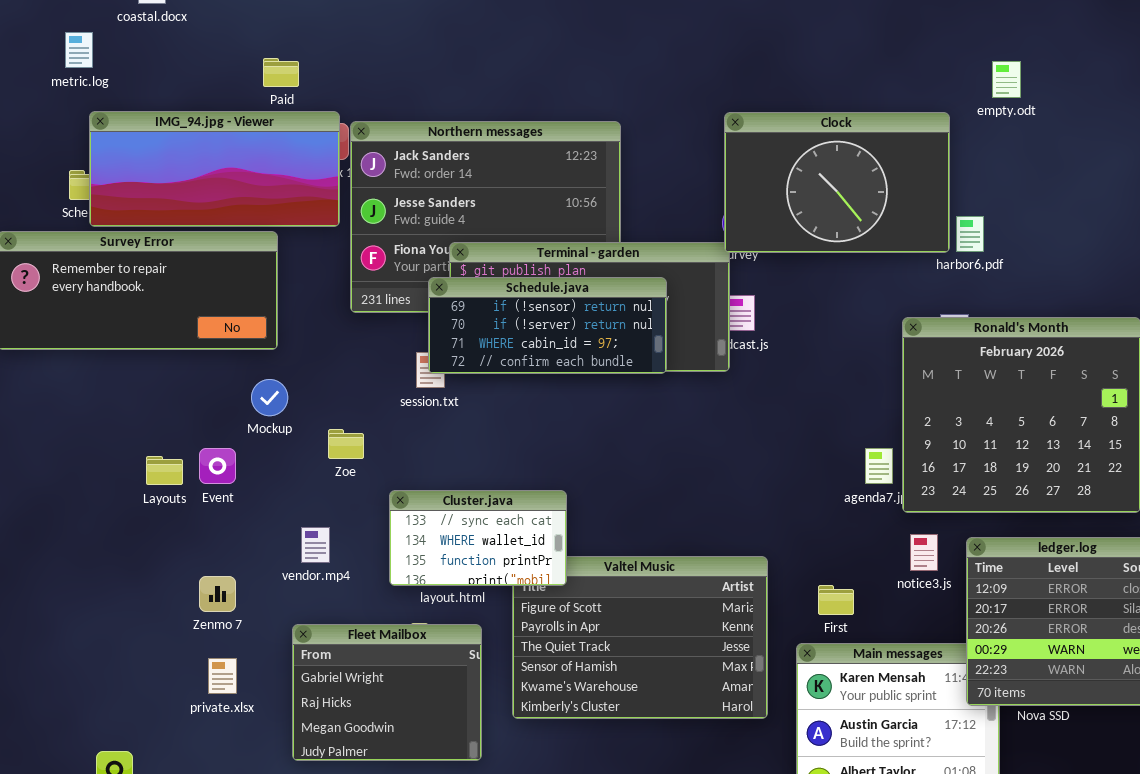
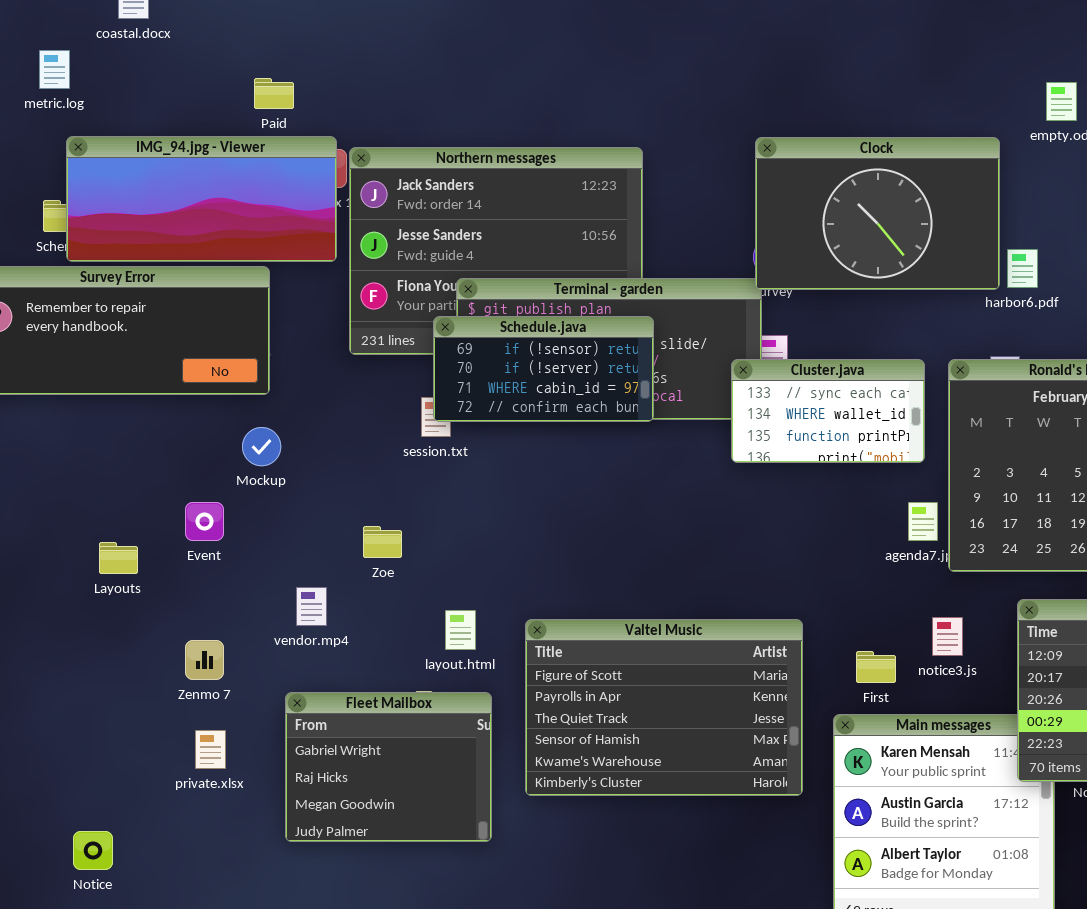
Schedule.java: [428,277,667,374] -> [433,316,654,422], resized
Zoe: [328,429,364,459] -> [363,526,402,558], moved
Layouts: [146,456,183,485] -> [99,542,138,574], moved
Cluster.java: [389,490,567,586] -> [731,359,925,463], moved
notice3.js: [910,534,938,571] -> [932,617,963,656], moved

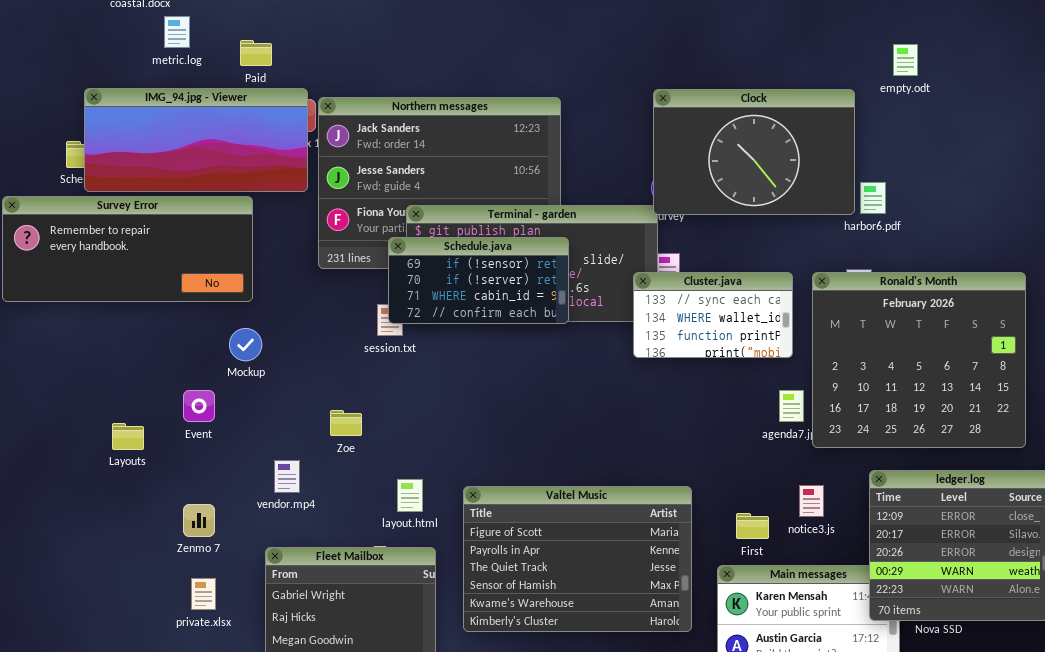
metric.log: [39,50,70,89] -> [164,16,190,48], moved

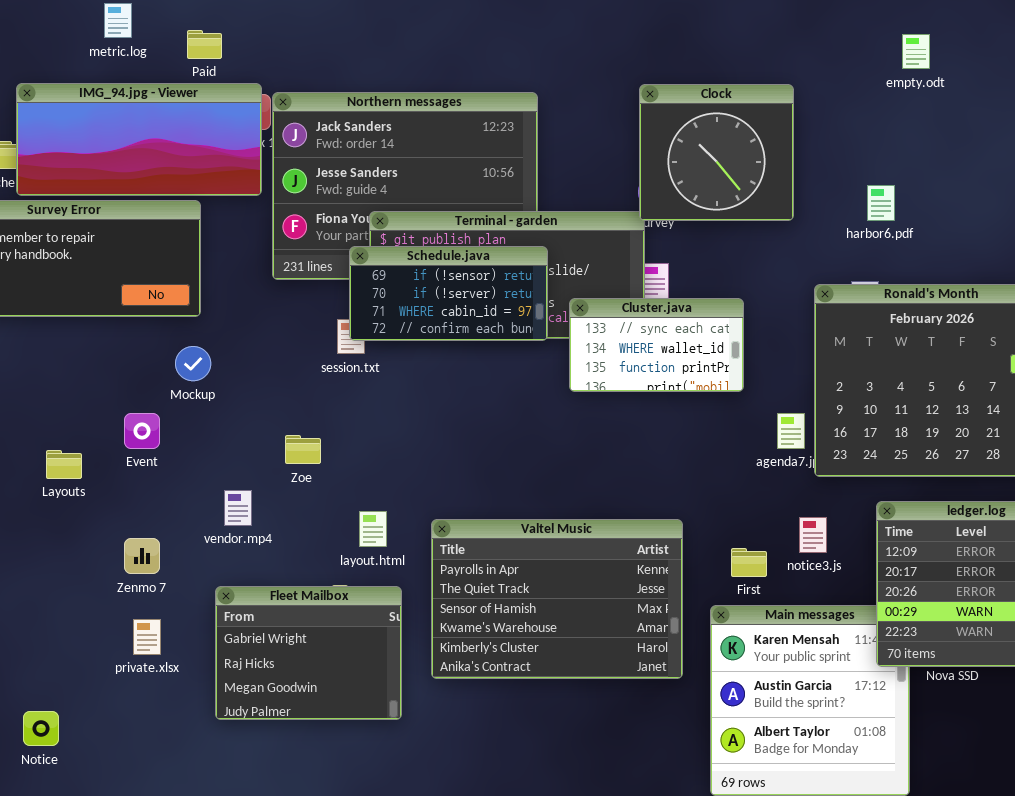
Clock: [653,89,855,215] -> [639,84,794,221], resized
Cluster.java: [633,272,793,358] -> [569,298,744,392], moved
Valtel Music: [463,486,692,632] -> [431,519,683,679], scrolled down 1 row

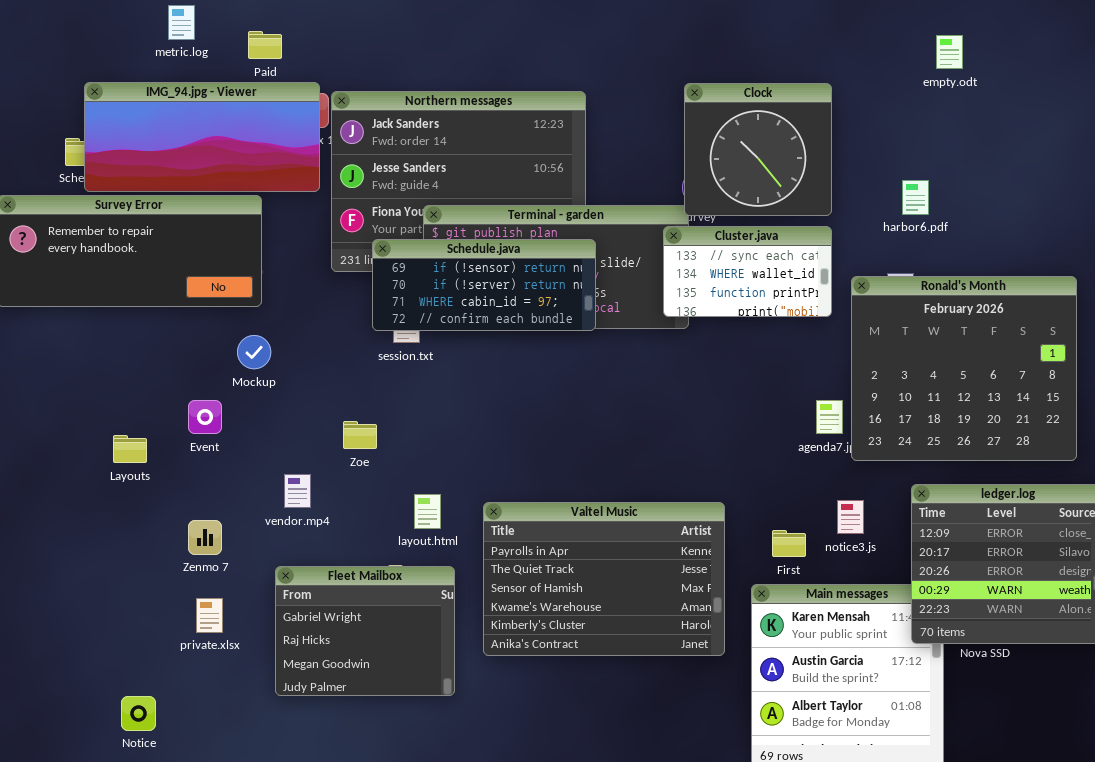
Schedule.java: [349,246,548,341] -> [372,239,596,331], resized
Cluster.java: [569,298,744,392] -> [663,226,832,317], moved
Notice: [23,711,59,746] -> [121,696,156,731], moved

